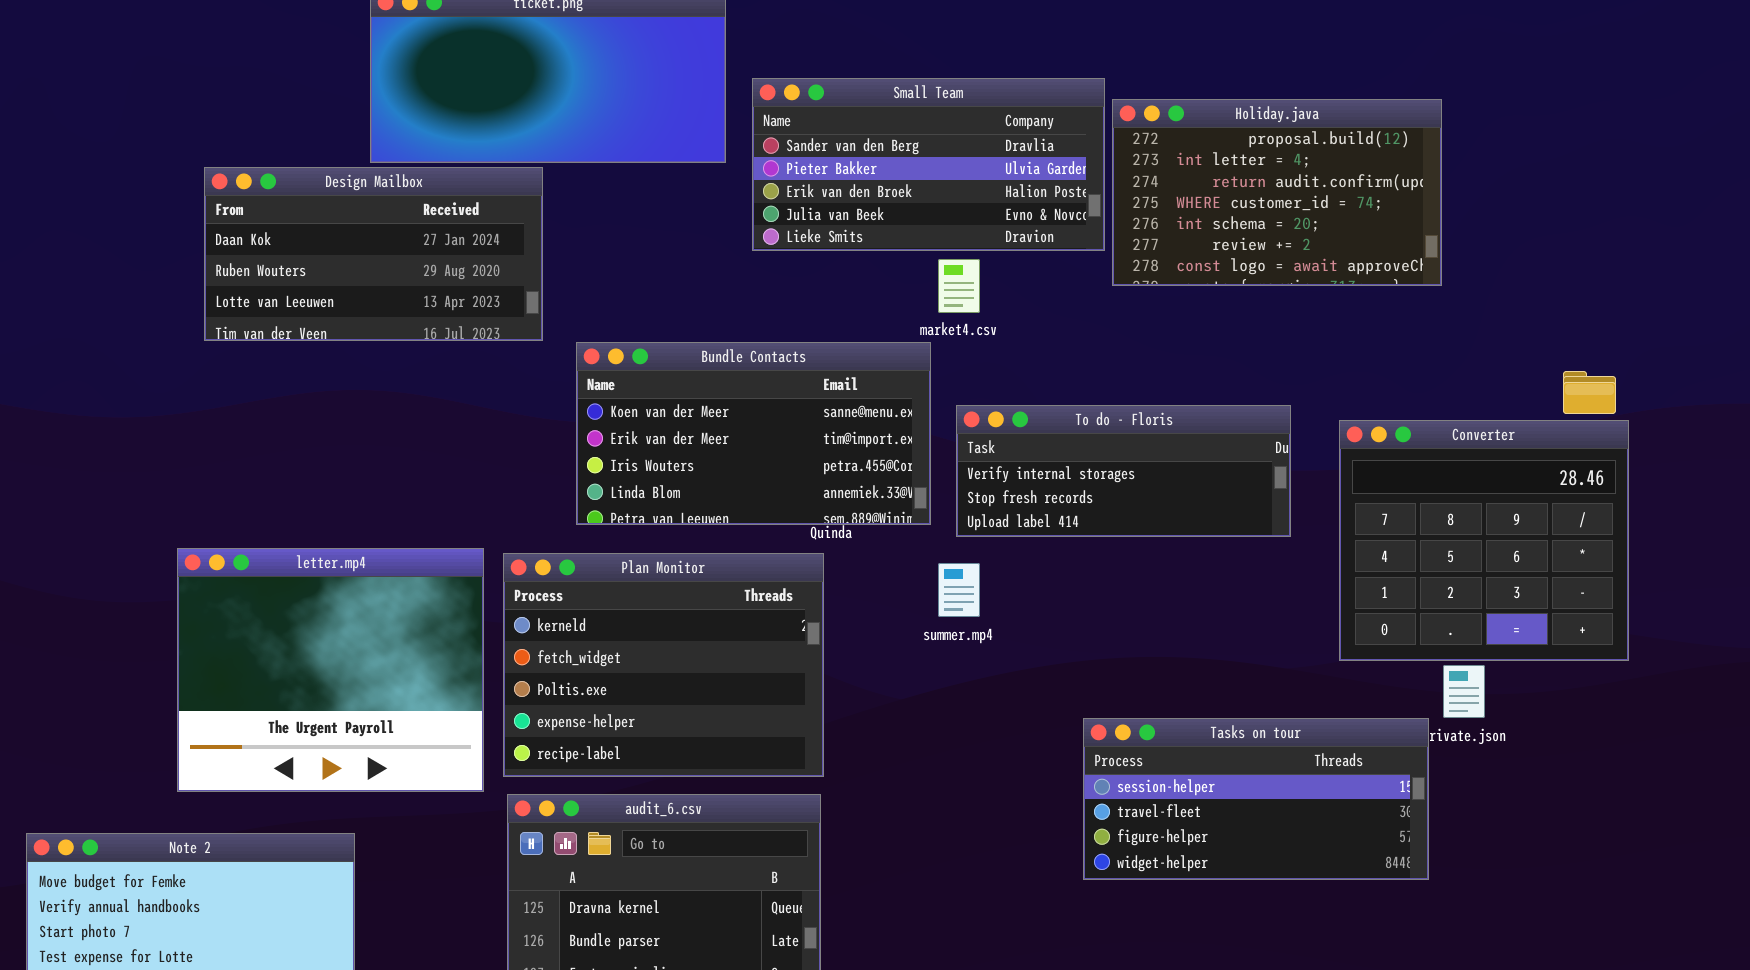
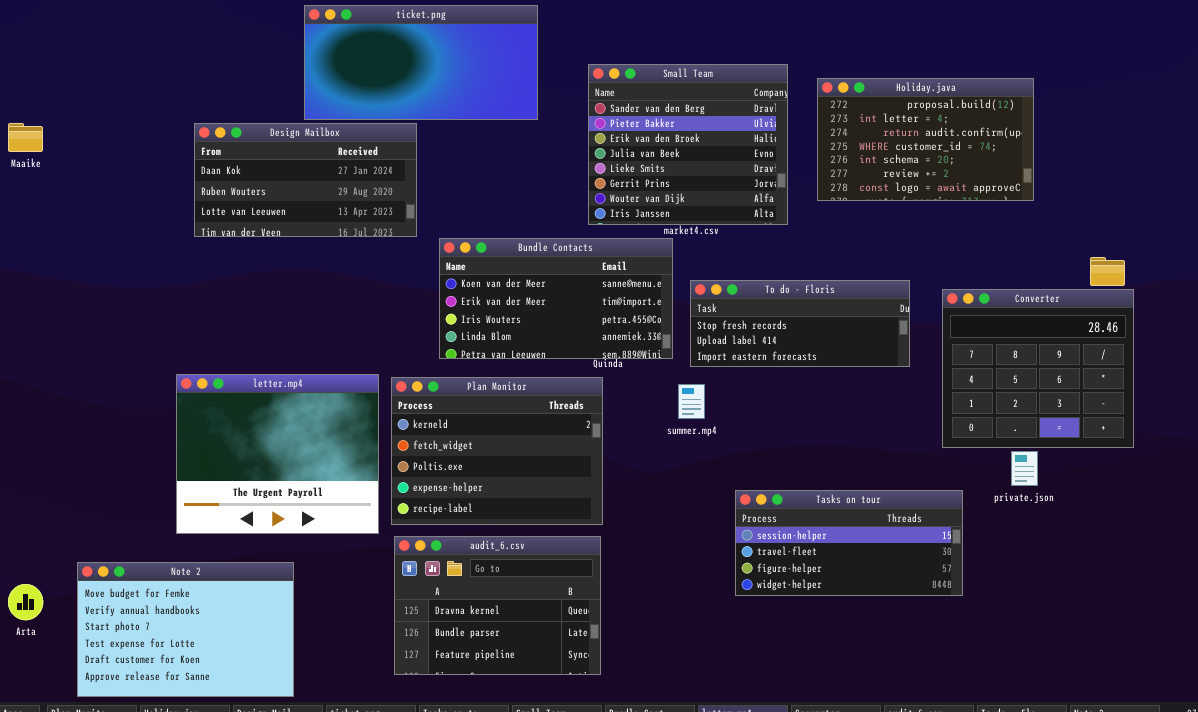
Small Team: [752,78,1105,251] -> [588,64,788,225], resized
Holiday.java: [1112,99,1442,286] -> [817,78,1034,201], moved
To do - Floris: [956,405,1291,537] -> [690,280,910,367], scrolled down 1 row
Tasks on tour: [1083,718,1429,880] -> [735,490,963,596], moved

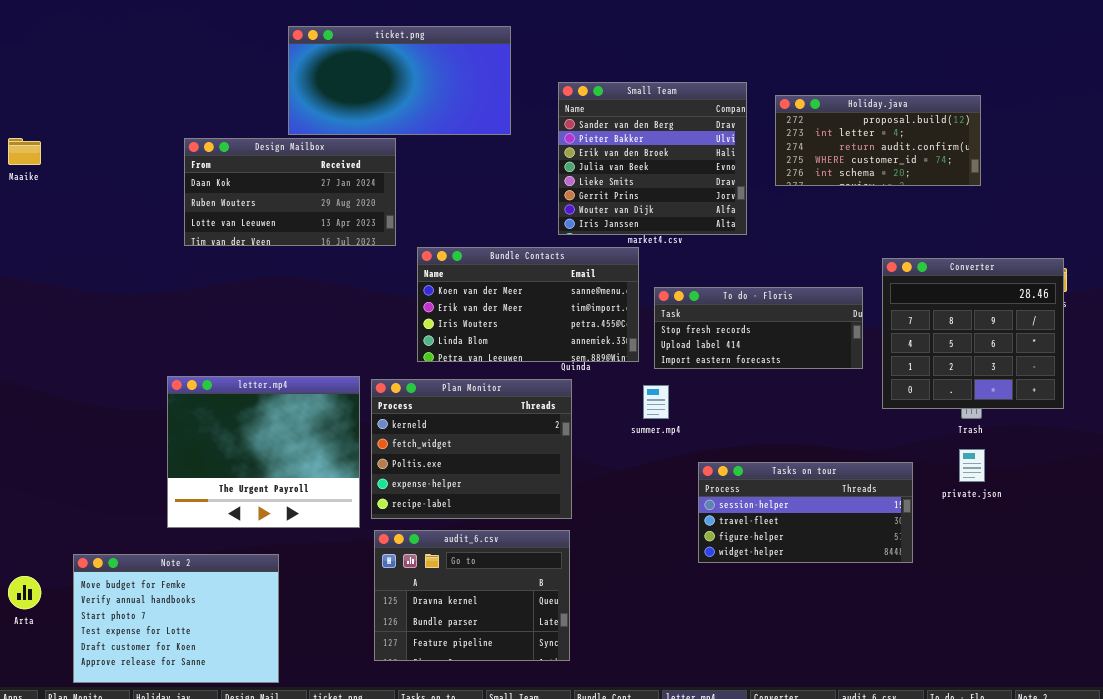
Holiday.java: [817,78,1034,201] -> [775,95,981,186], resized
Converter: [942,289,1134,448] -> [882,258,1064,409], moved
Tasks on tour: [735,490,963,596] -> [698,462,913,563], moved

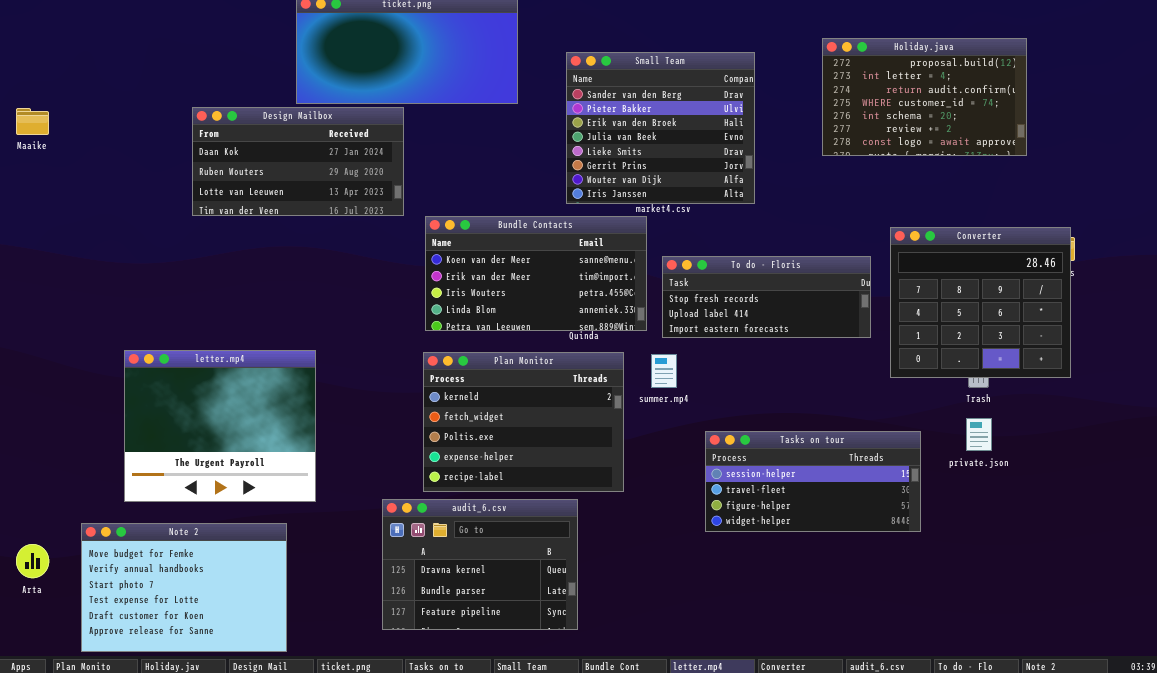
Holiday.java: [775,95,981,186] -> [822,38,1027,156], moved, resized
letter.mp4: [167,376,360,528] -> [124,350,316,502], moved
Plan Monitor: [371,379,572,519] -> [423,352,624,492], moved

